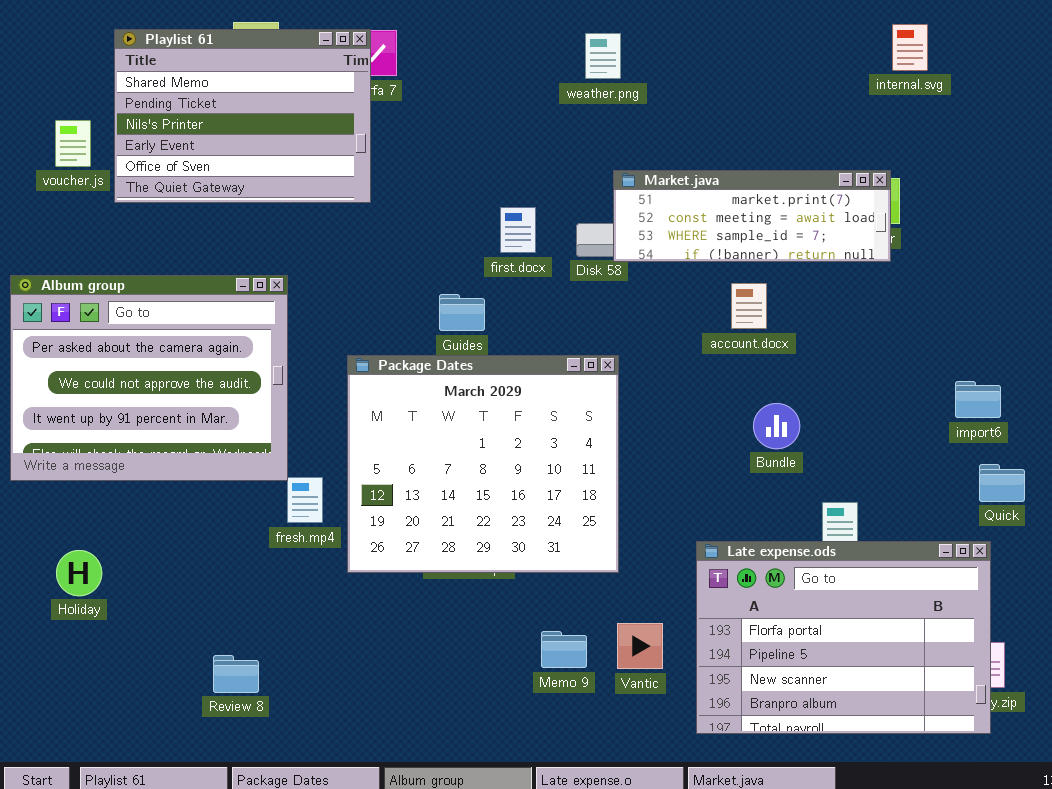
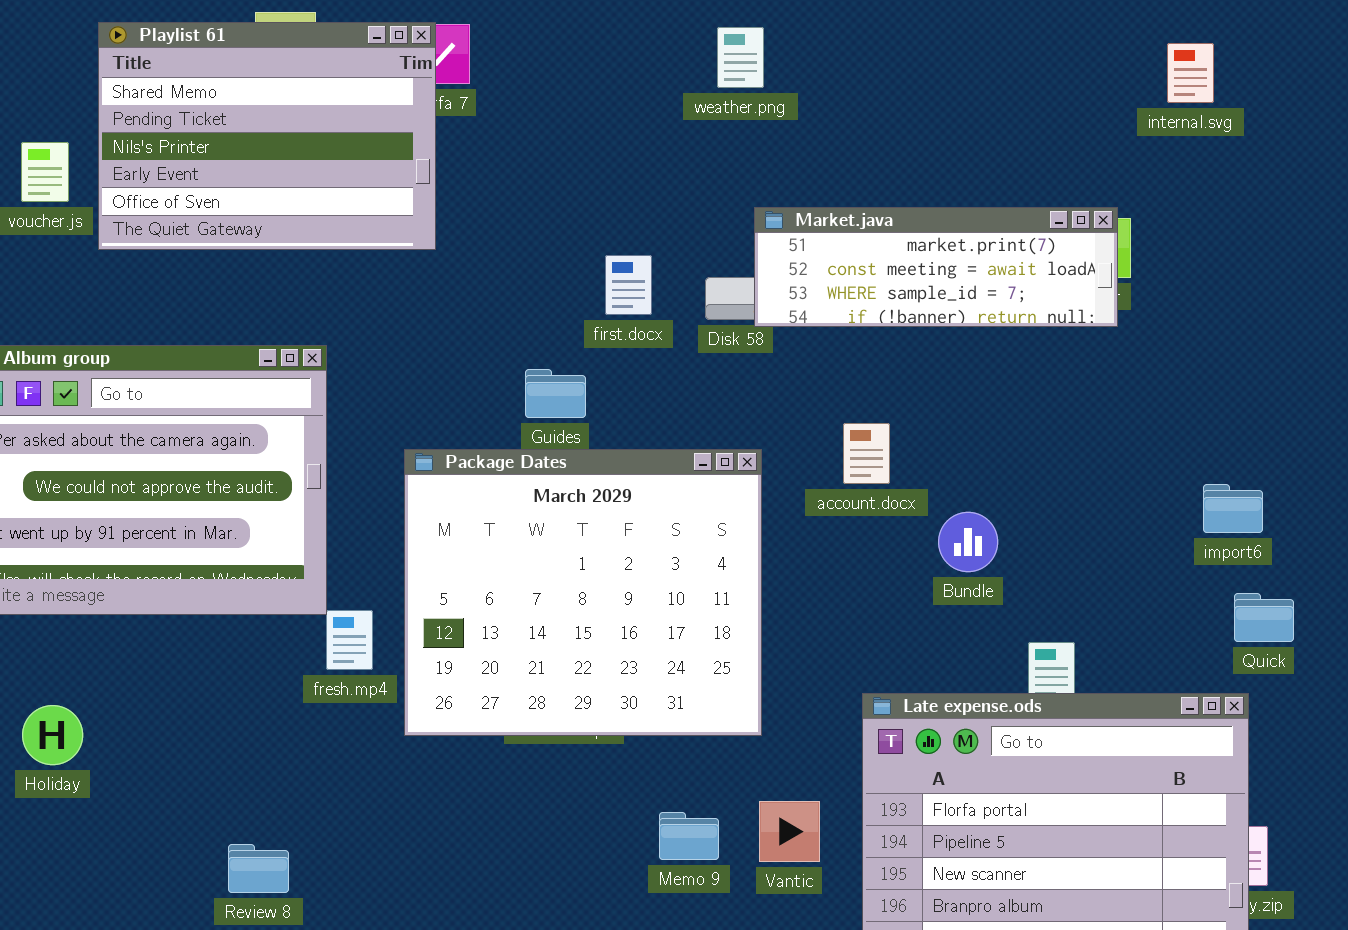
internal.svg: [892,24,928,71] -> [1167,43,1214,103], moved
account.docx: [731,283,767,329] -> [843,423,890,484], moved

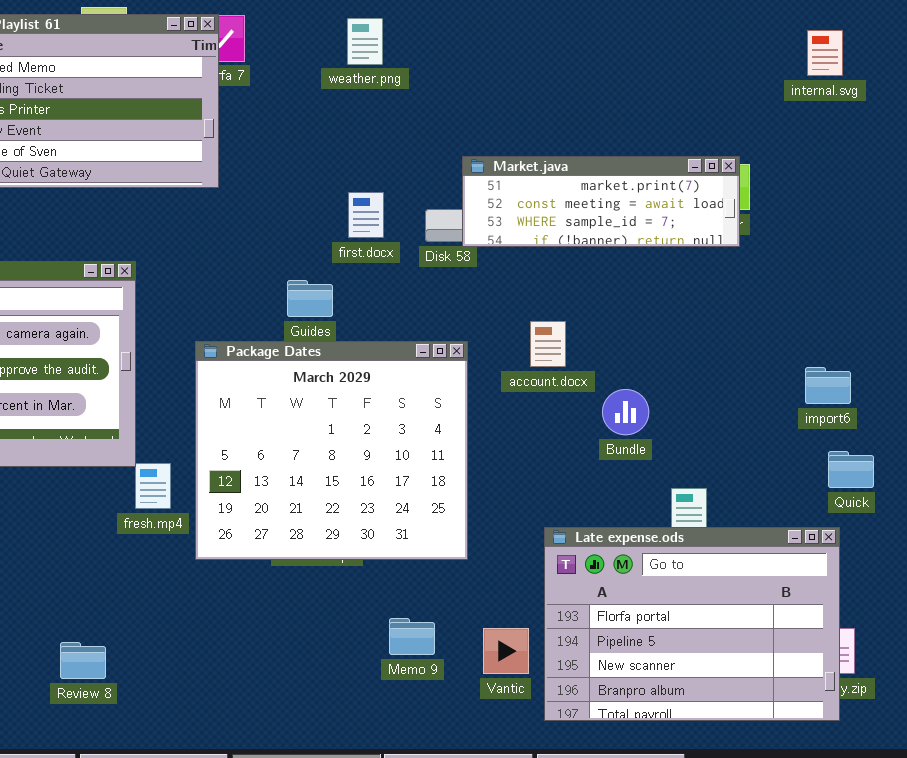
weather.png: [717,27,764,88] -> [347,18,383,65], moved
internal.svg: [1167,43,1214,103] -> [807,30,843,76], moved
Vantic: [759,801,820,862] -> [483,628,529,674], moved

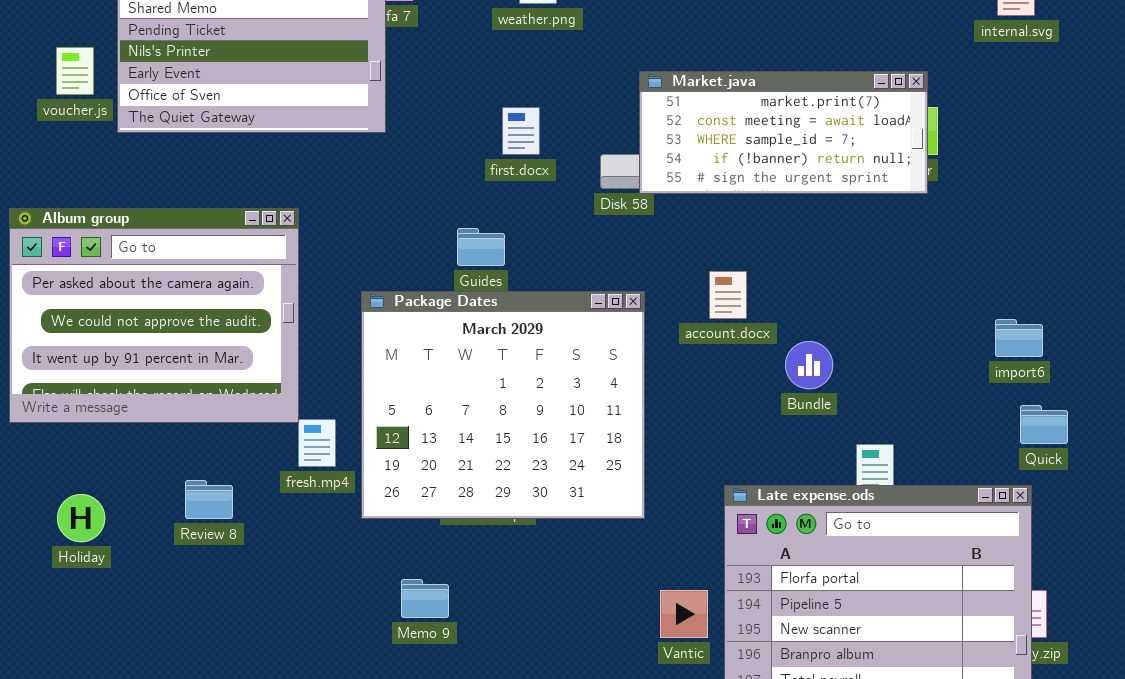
Market.java: [462,156,740,247] -> [639,71,928,194], resized
first.docx: [348,192,384,238] -> [502,107,540,155], moved
Memo 9: [389,618,435,655] -> [401,579,449,618], moved
Review 8: [60,642,106,679] -> [185,480,233,519], moved

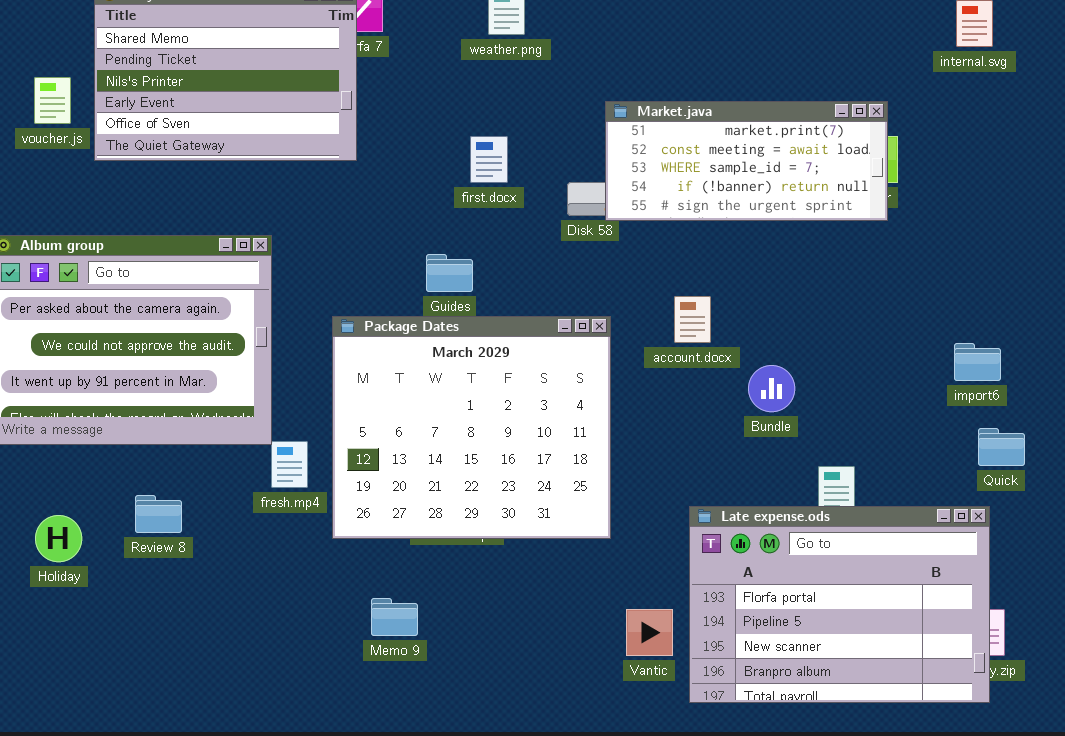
Review 8: [185,480,233,519] -> [135,495,182,533], moved

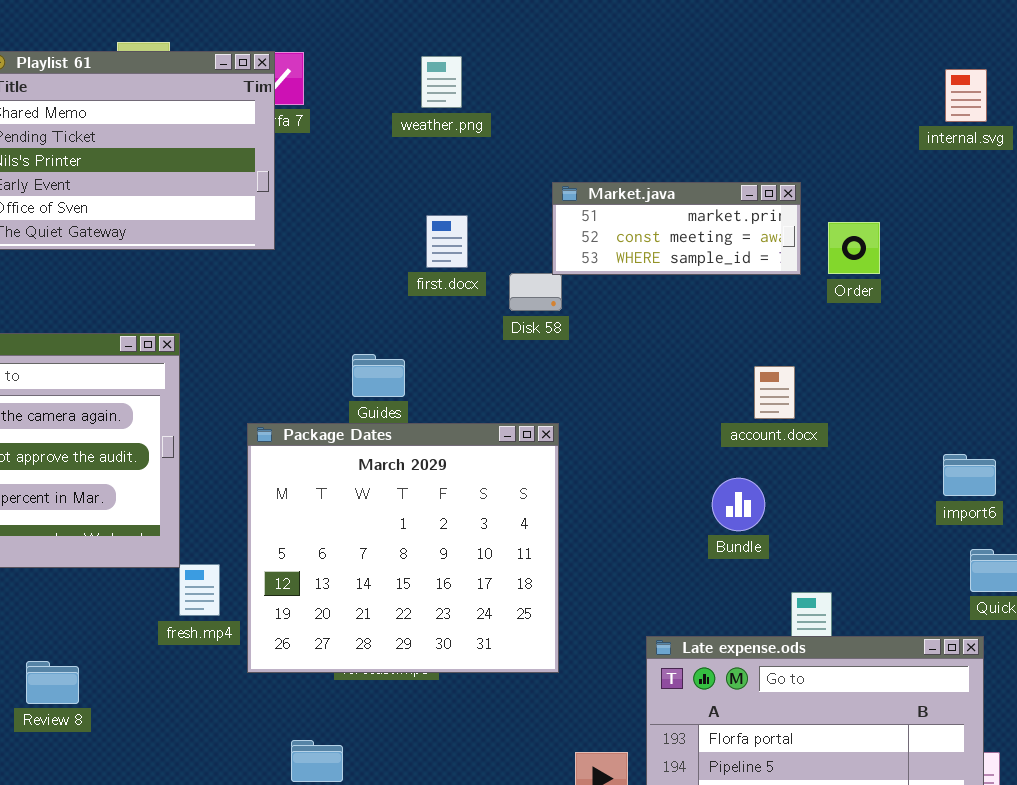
Market.java: [605,101,888,221] -> [552,182,801,275], resized
first.docx: [470,136,508,183] -> [426,215,468,268], moved
account.docx: [674,296,711,343] -> [754,366,795,419], moved
Review 8: [135,495,182,533] -> [26,661,79,704], moved

